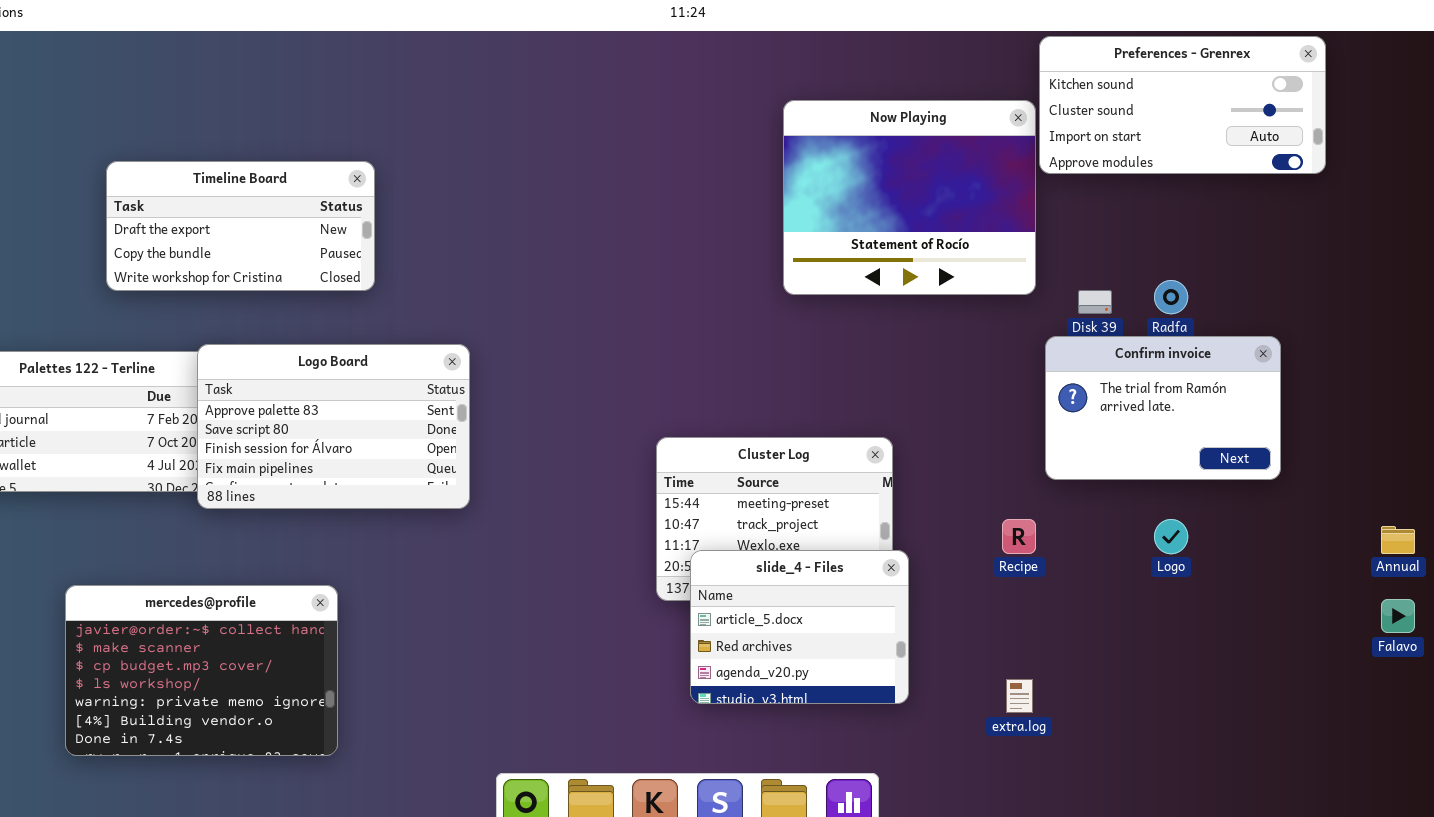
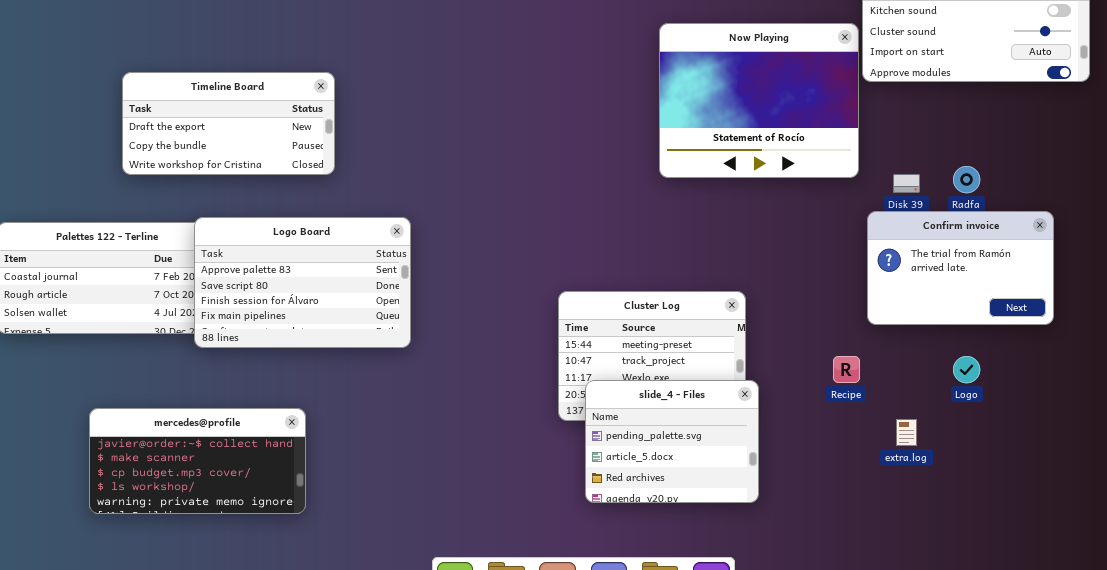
slide_4 - Files: [690,550,909,704] -> [585,380,759,503], scrolled up 1 row
mercedes@profile: [65,585,338,756] -> [89,408,306,514], resized
extra.log: [1006,679,1033,713] -> [896,419,917,446], moved

